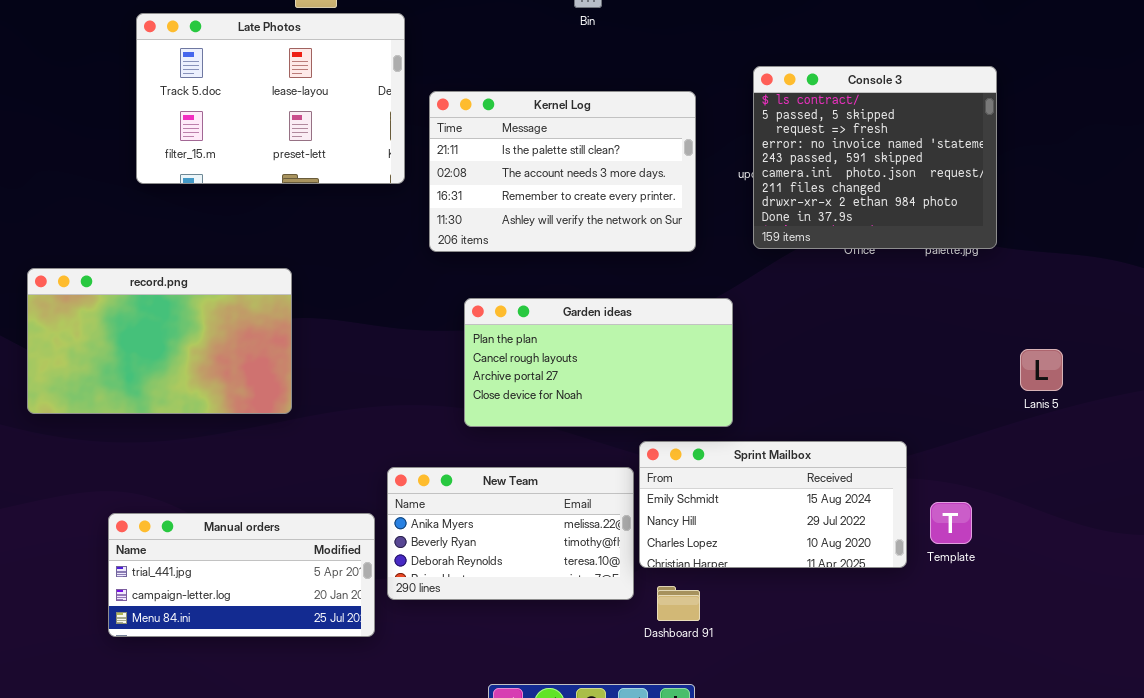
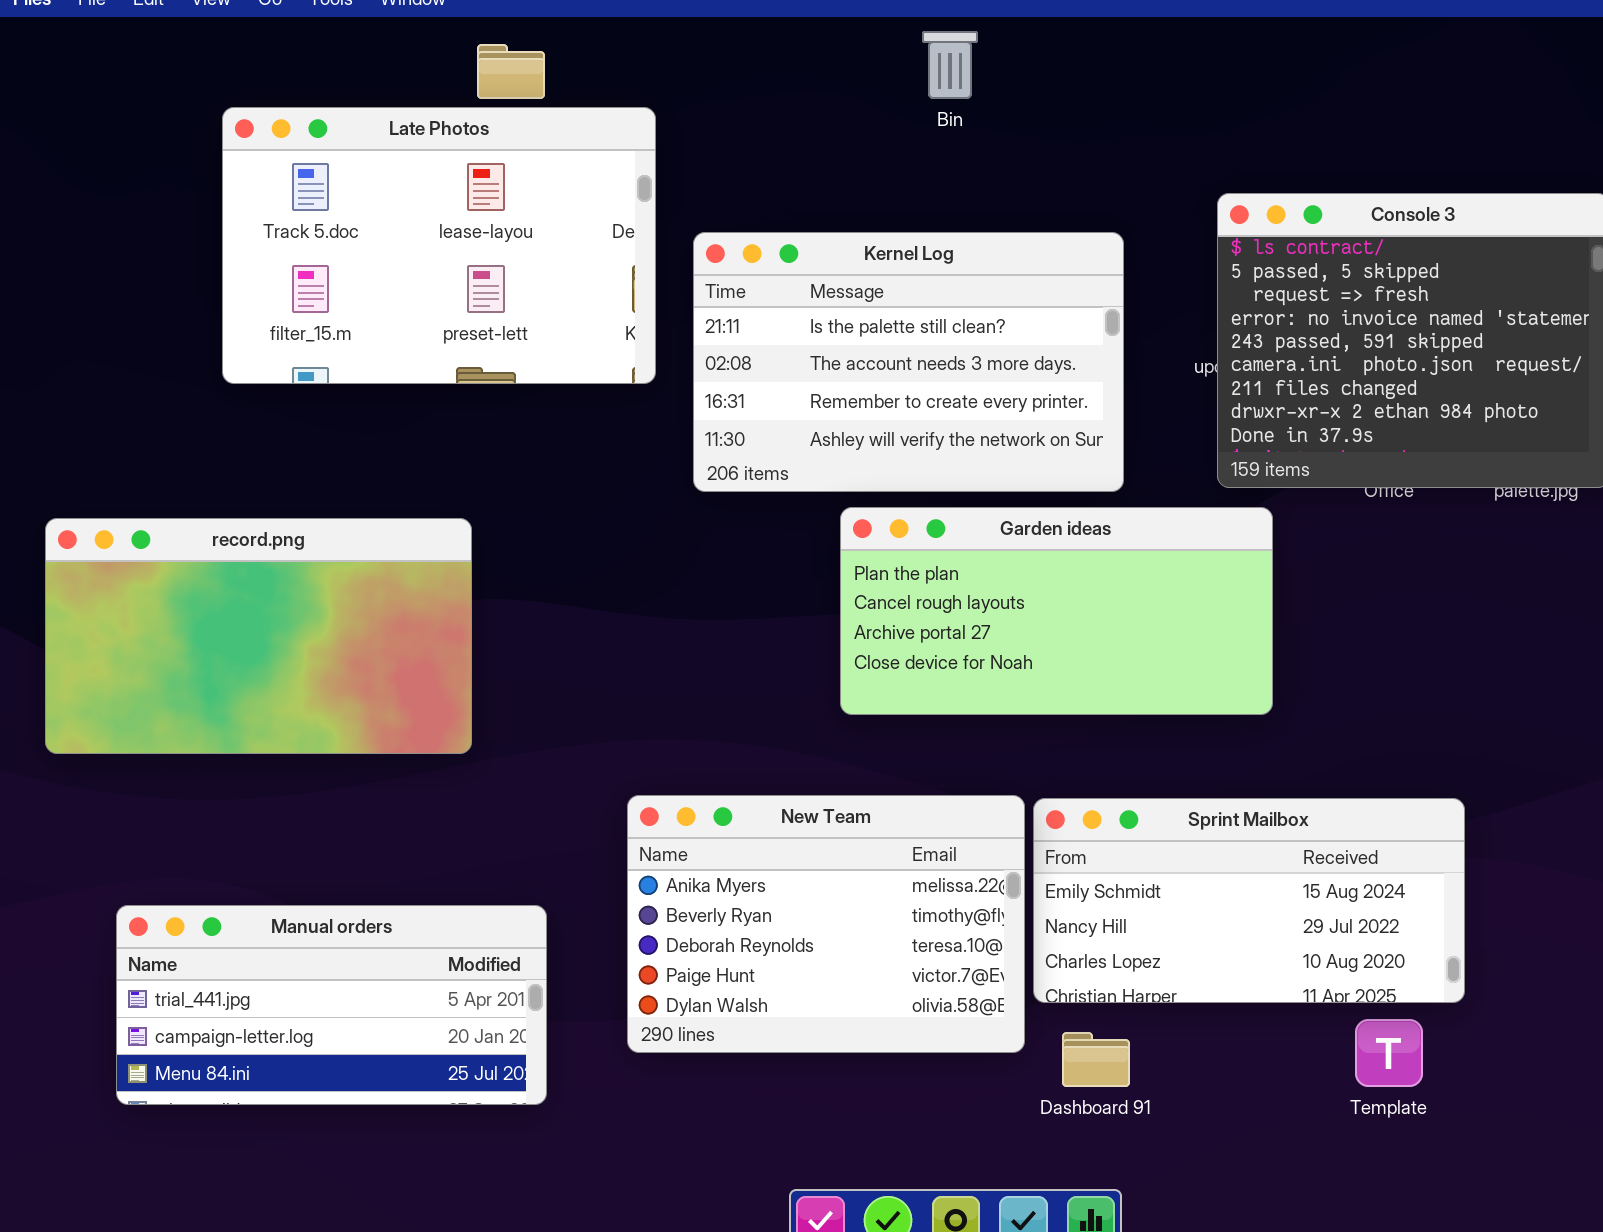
Garden ideas: [464,298,733,427] -> [840,507,1273,715], moved
New Team: [387,467,634,600] -> [627,795,1025,1053], resized
Template: [930,502,972,544] -> [1355,1019,1423,1087], moved
Manual orders: [108,513,375,637] -> [116,905,547,1105], moved

